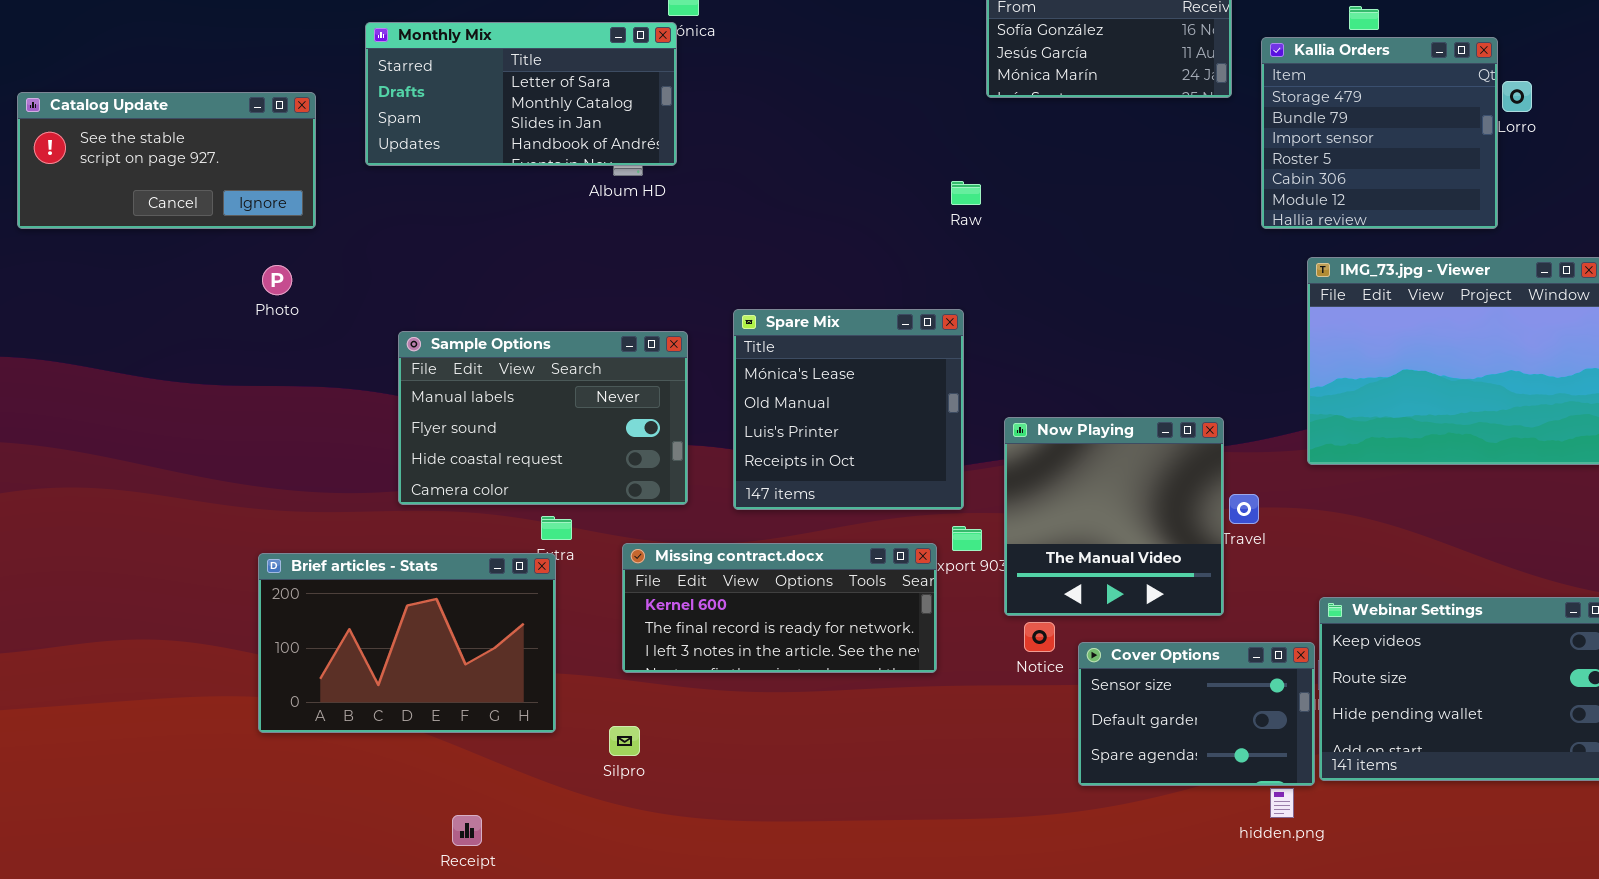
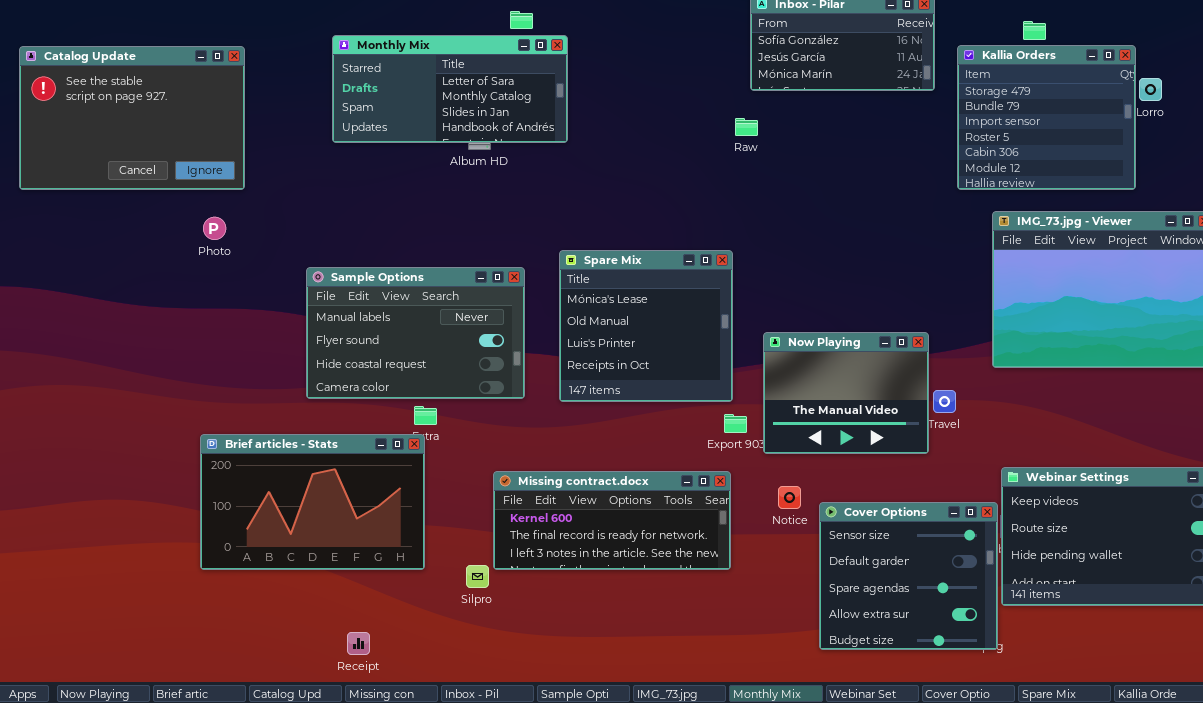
Monthly Mix: [365,22,677,166] -> [332,35,568,143], moved
Catalog Update: [17,92,316,229] -> [19,46,245,190], resized
Raw: [951,181,981,205] -> [735,118,758,136], moved
Now Playing: [1004,417,1224,616] -> [763,332,929,454], resized
Missing contract.docx: [622,543,937,673] -> [493,471,731,570], moved
Cover Options: [1078,642,1315,786] -> [819,502,998,650], resized

